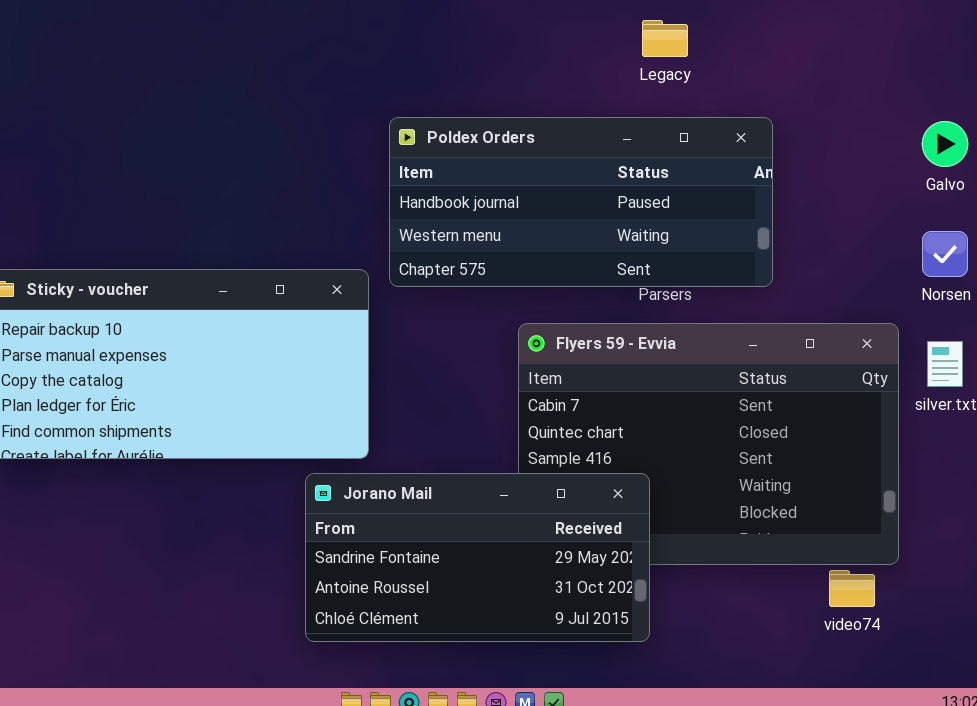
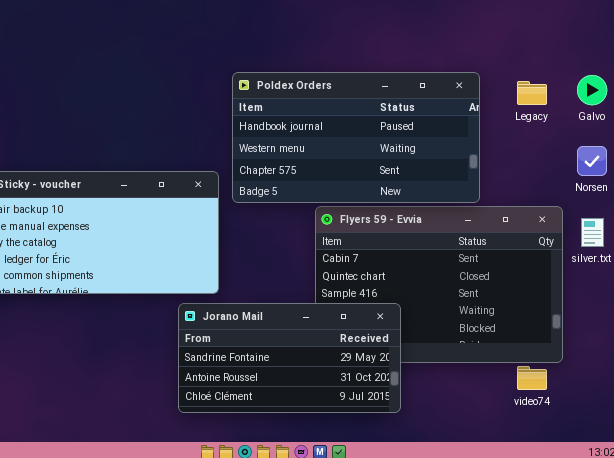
Legacy: [642,20,688,57] -> [517,81,547,105], moved
Poldex Orders: [389,117,773,287] -> [232,72,480,203], resized

